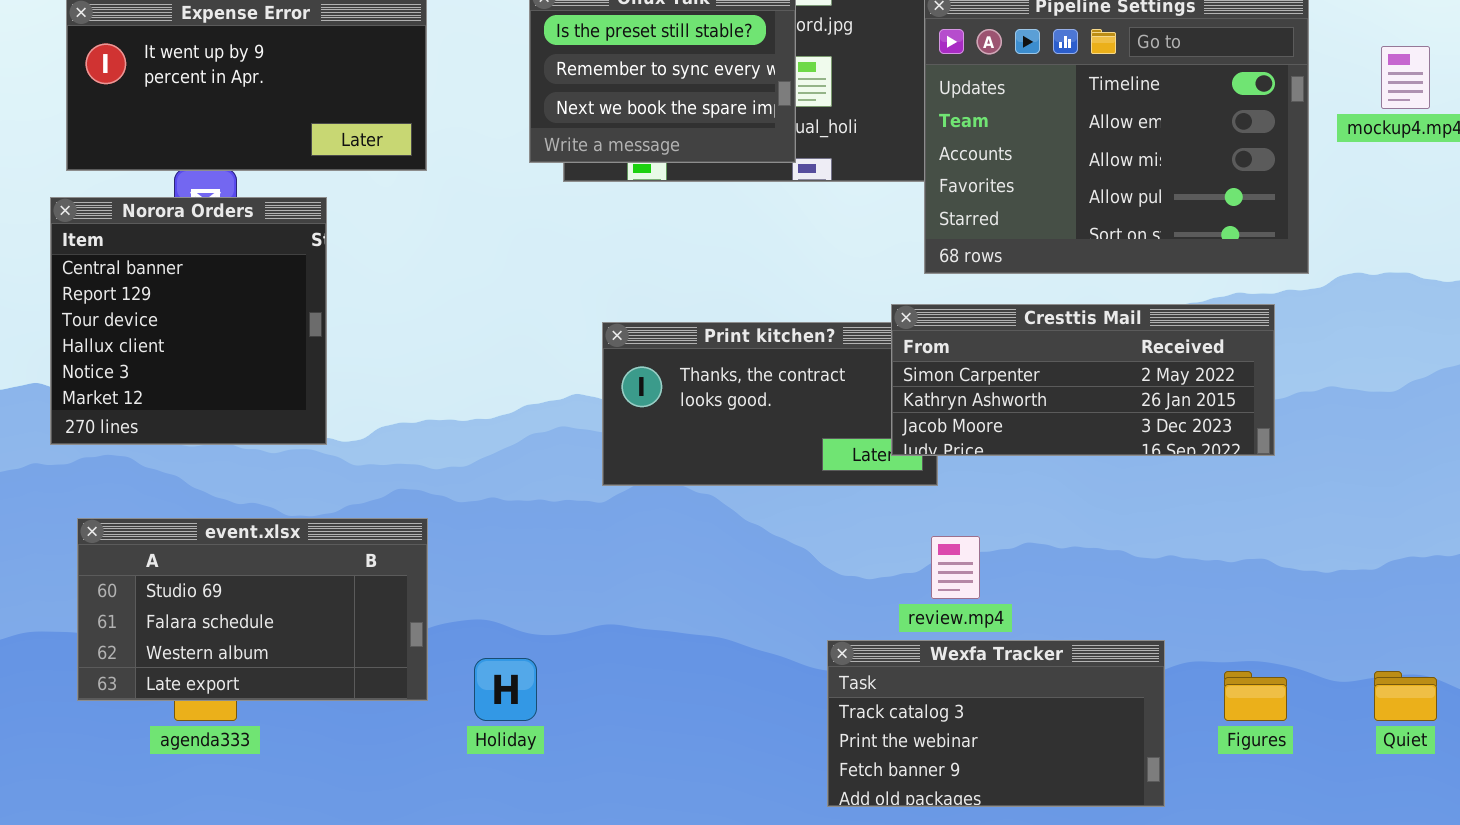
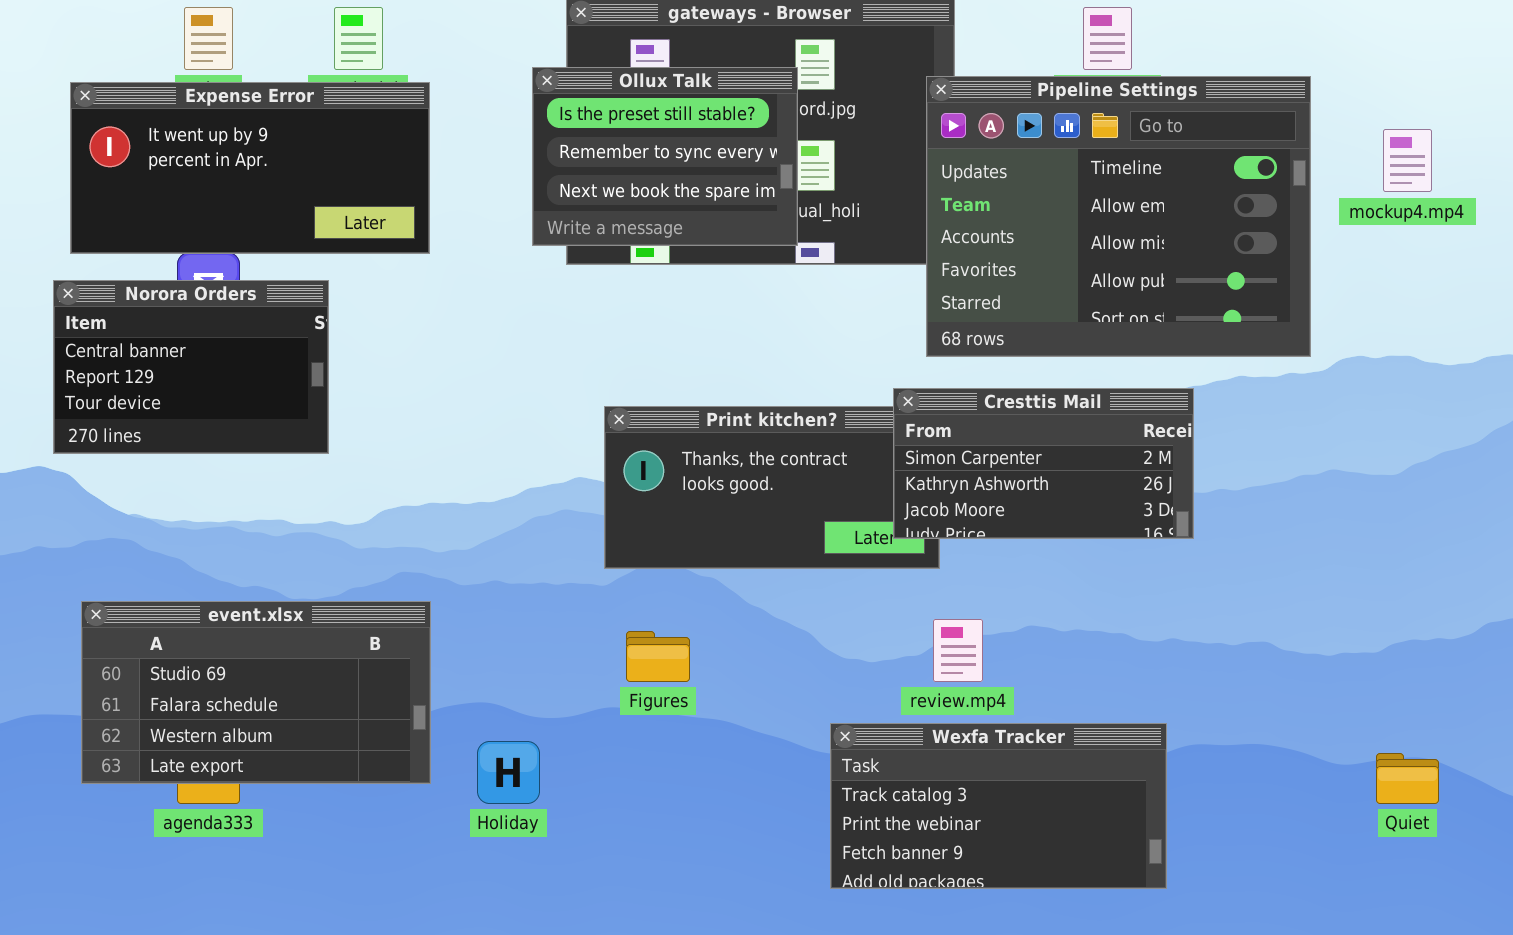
Norora Orders: [50,197,327,445] -> [53,280,329,454], resized
Cresttis Mail: [891,304,1275,456] -> [893,388,1194,539], resized
Figures: [1224,671,1287,721] -> [626,631,690,682], moved

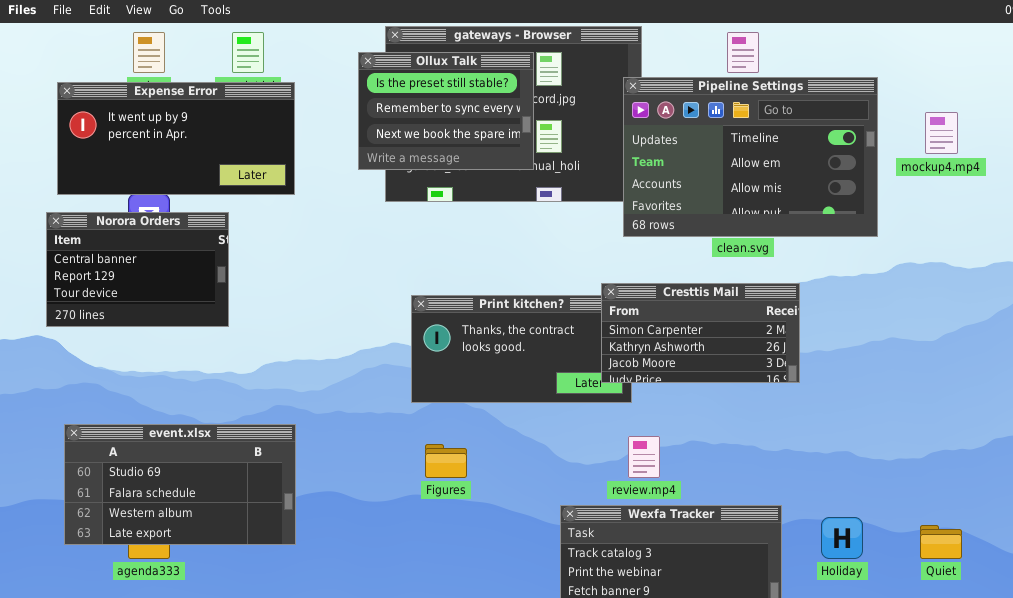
Ollux Talk: [532,67,798,246] -> [358,52,534,170], moved
Pipeline Settings: [926,76,1311,357] -> [623,77,878,237], resized
Holiday: [477,741,540,804] -> [821,517,863,559], moved

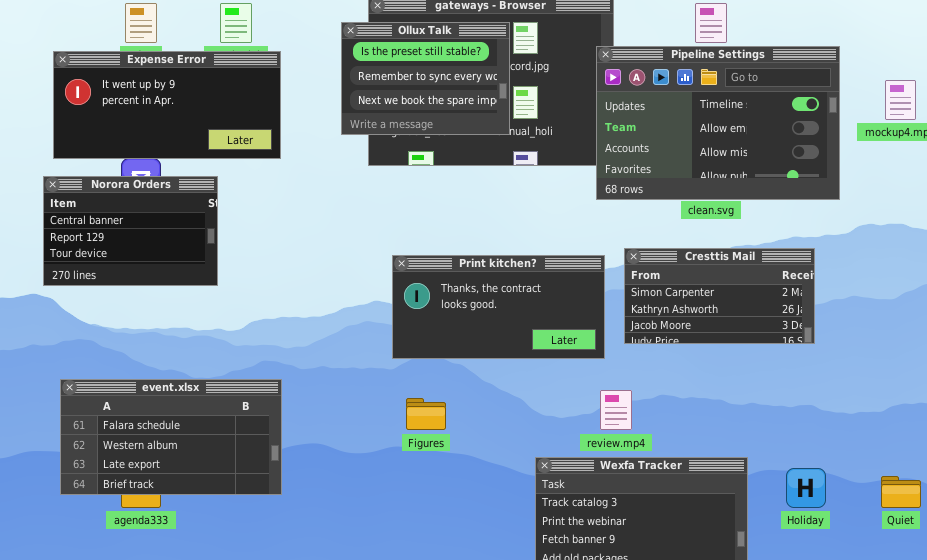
Cresttis Mail: [601,283,800,383] -> [624,248,815,344], moved
event.xlsx: [64,424,296,545] -> [60,379,282,495], scrolled down 1 row

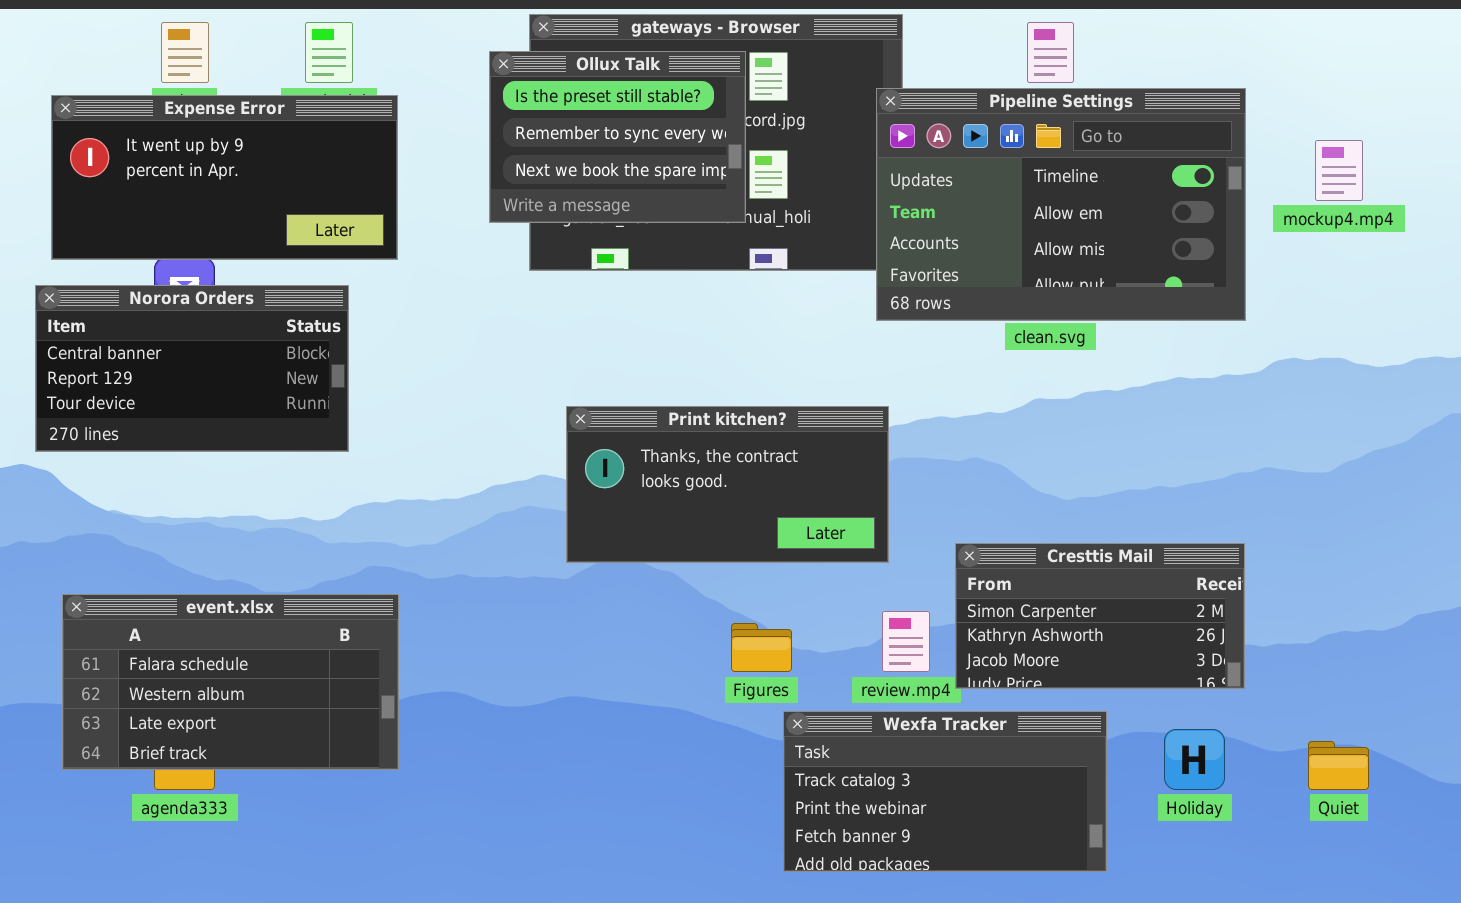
Norora Orders: [43,176,218,286] -> [35,285,349,452], resized
Cresttis Mail: [624,248,815,344] -> [955,543,1245,689], moved
Figures: [406,398,446,430] -> [731,623,792,672], moved

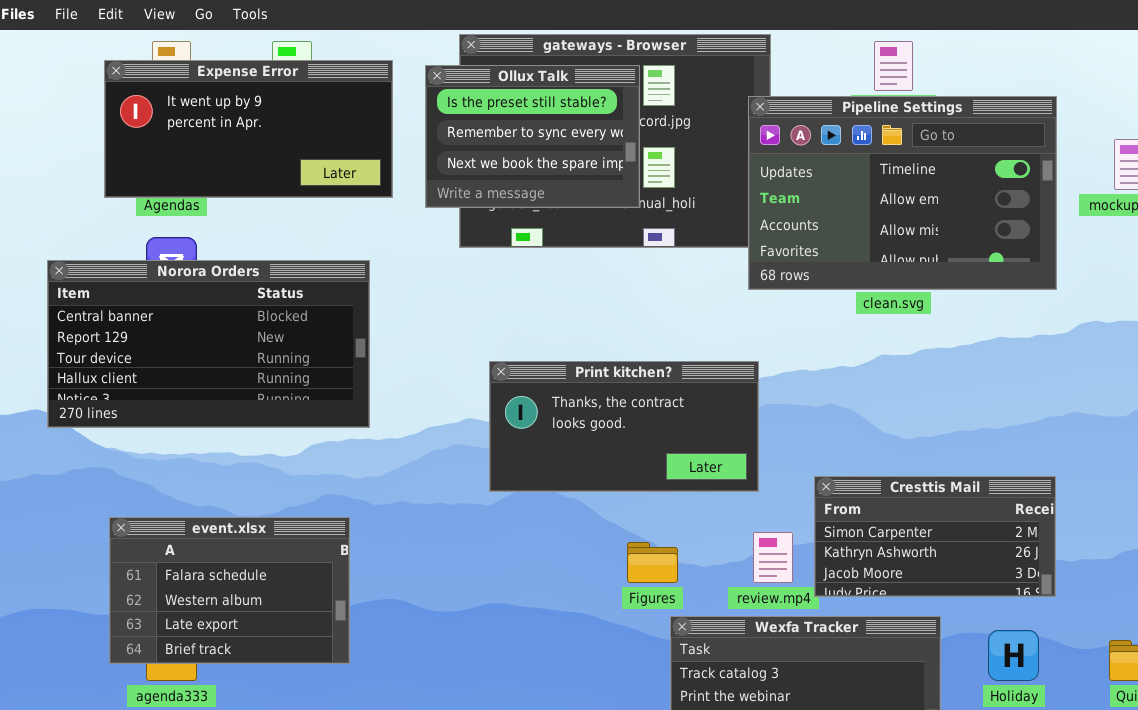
Expense Error: [51,95,398,260] -> [104,60,393,198], moved
Norora Orders: [35,285,349,452] -> [47,260,370,428], resized
event.xlsx: [62,594,399,770] -> [109,517,350,664], resized

